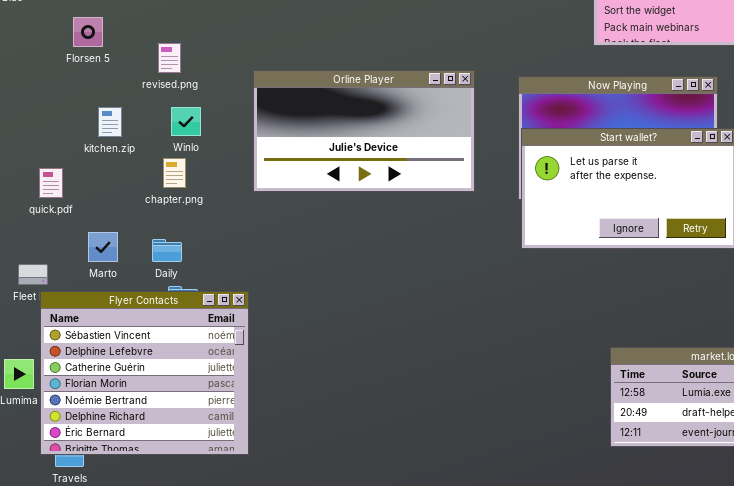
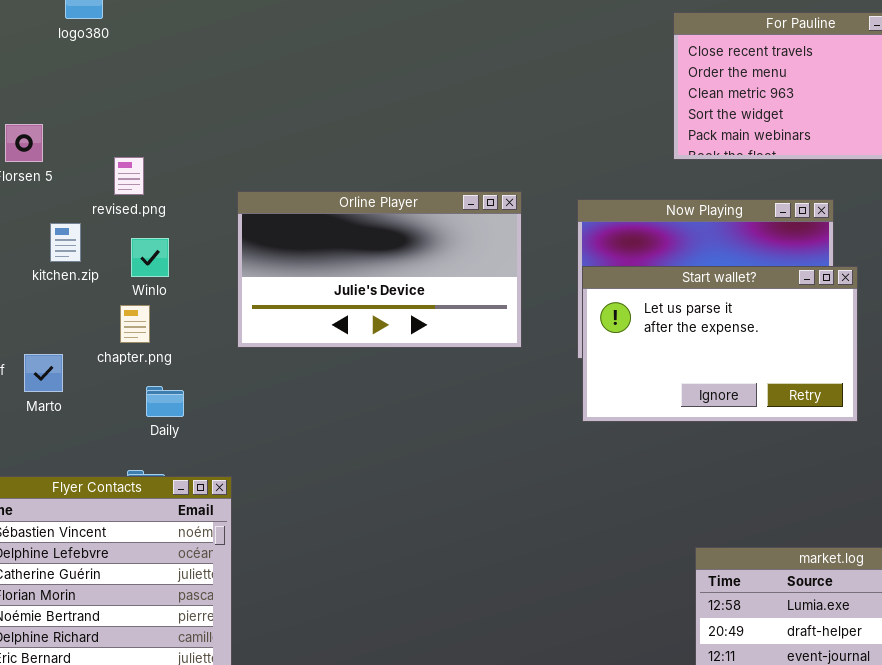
kitchen.zip: [98,107,122,137] -> [50,223,81,262], moved
Marto: [88,232,118,262] -> [24,354,63,392], moved
Daily: [152,239,182,262] -> [146,386,184,417], moved

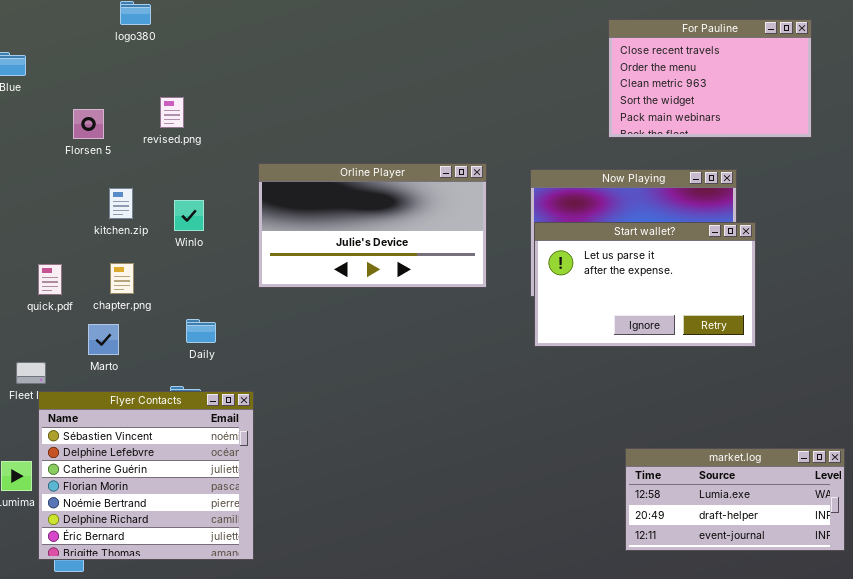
revised.png: [114,157,144,195] -> [160,97,184,128], moved
chapter.png: [120,305,150,343] -> [110,263,134,294], moved
Marto: [24,354,63,392] -> [88,324,119,355], moved

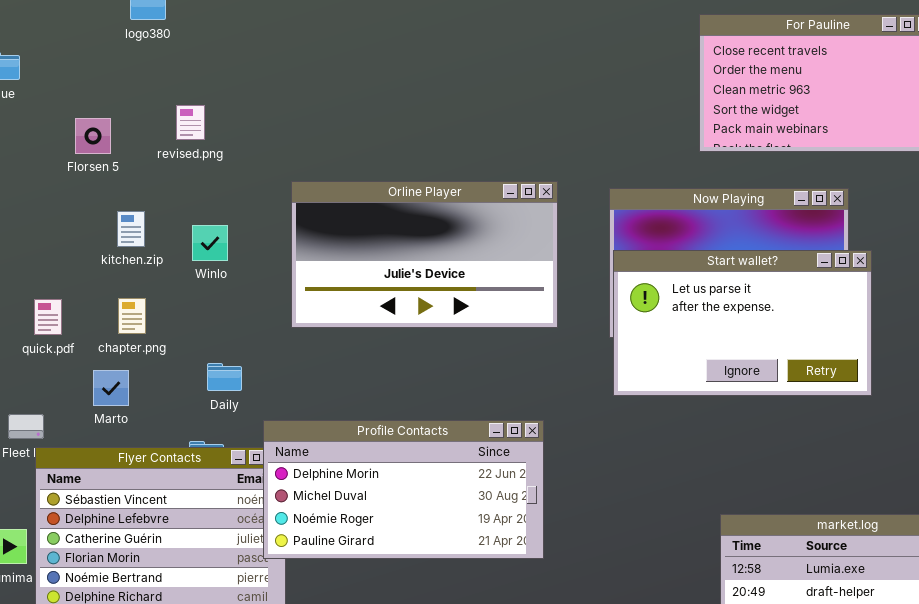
Profile Contacts: none -> [263,420,544,559], opened

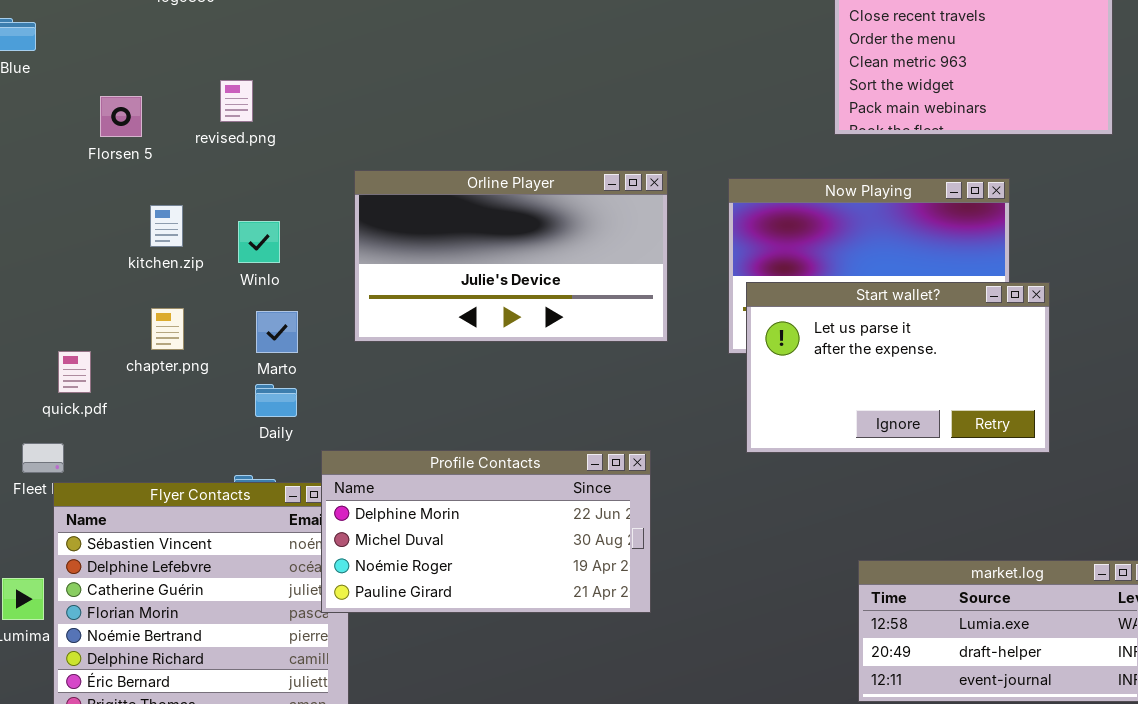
Start wallet?: [613,250,872,396] -> [746,282,1050,453], moved
quick.pdf: [34,299,62,335] -> [58,351,91,393], moved
Marto: [93,370,129,406] -> [256,311,298,353], moved

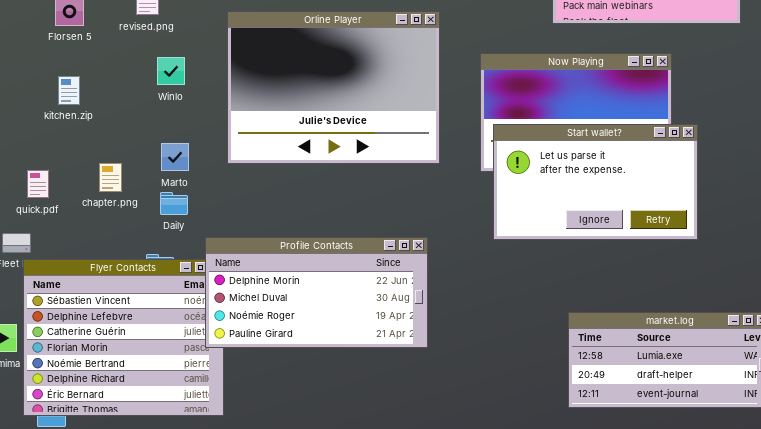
Orline Player: [354,170,668,342] -> [227,11,440,164], resized
kitchen.zip: [150,205,183,247] -> [58,76,80,105], moved
Winlo: [238,221,280,263] -> [157,57,185,85], moved
chapter.png: [151,308,184,350] -> [99,163,122,192], moved

